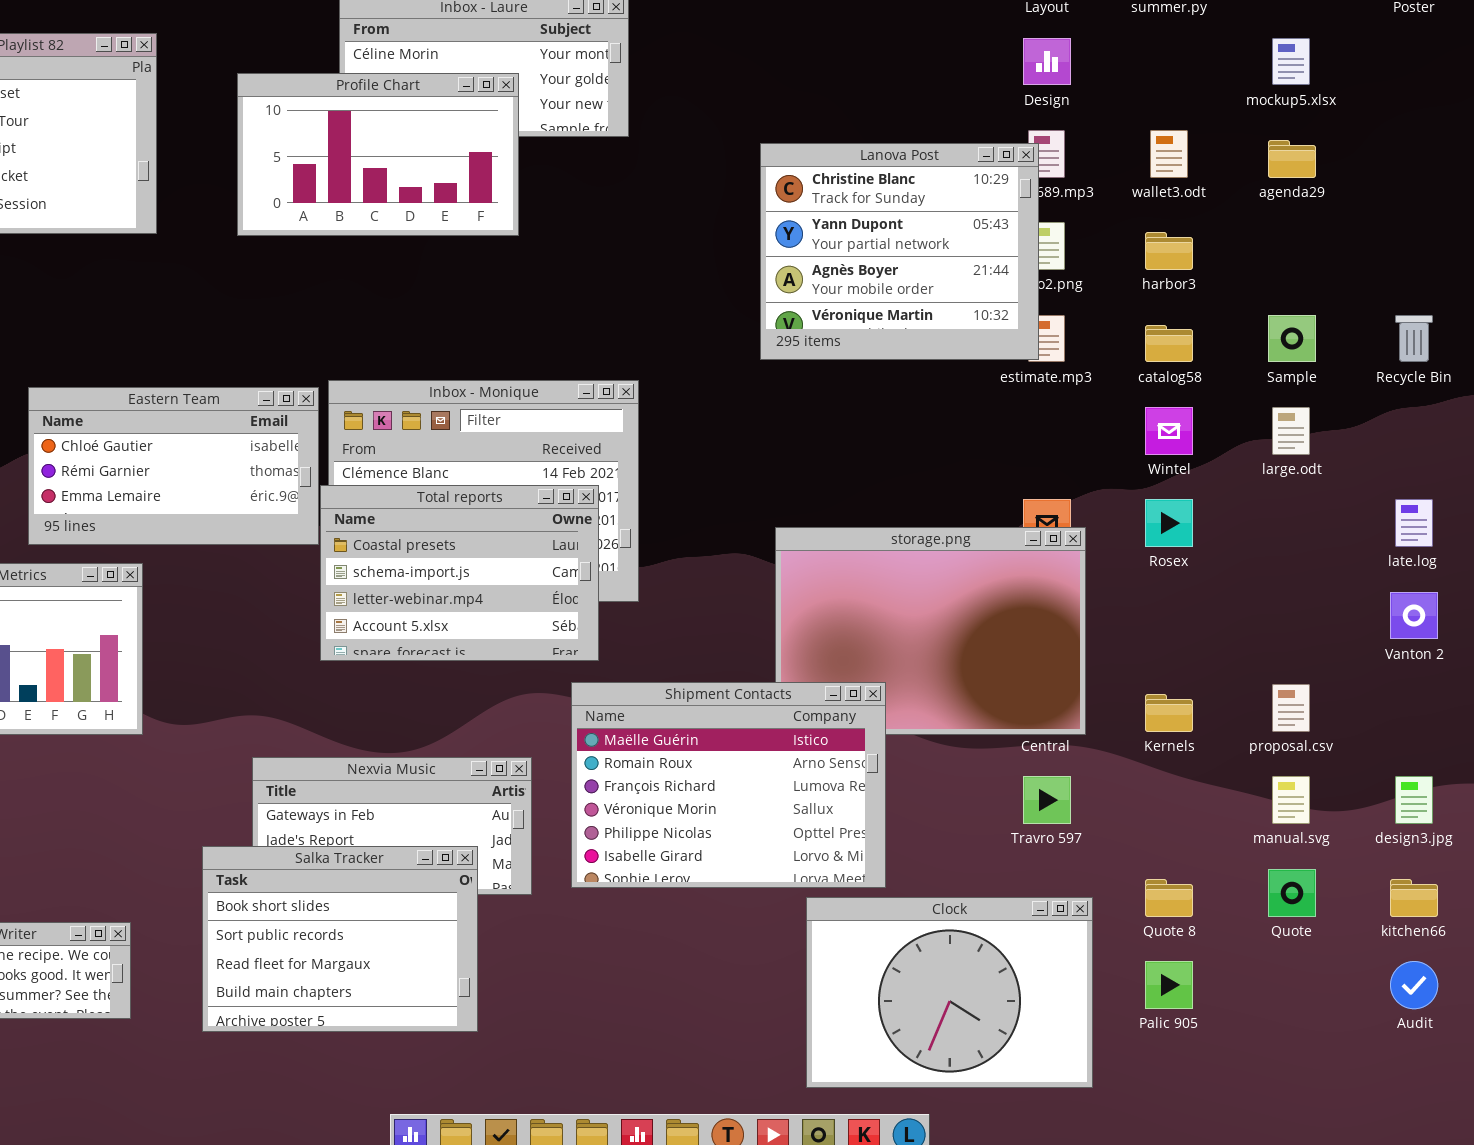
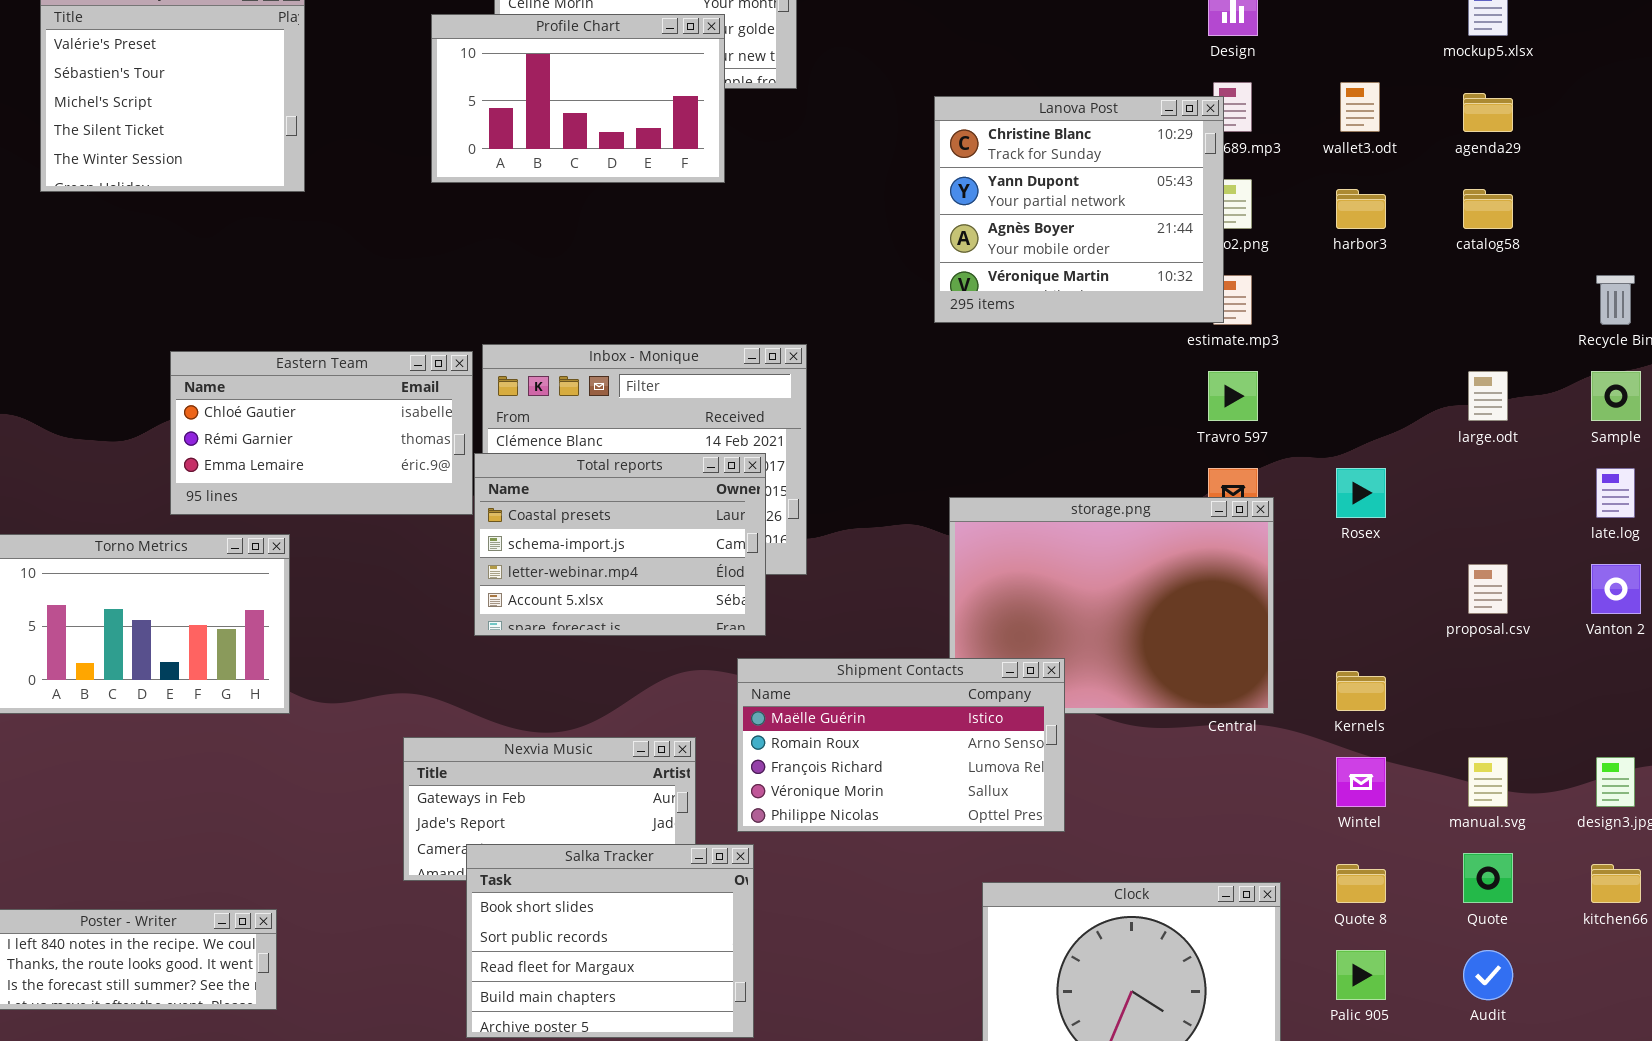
Profile Chart: [237,73,519,236] -> [431,14,725,183], moved
Sample: [1268,315,1316,362] -> [1591,371,1641,421], moved
catalog58: [1145,325,1193,362] -> [1463,189,1513,229], moved
Wintel: [1145,407,1193,455] -> [1336,757,1386,807], moved
Shipment Contacts: [571,682,886,888] -> [737,658,1065,832], resized
proposal.csv: [1272,684,1310,732] -> [1468,564,1508,614], moved
Travro 597: [1023,776,1071,824] -> [1208,371,1258,421], moved
Salka Tracker: [202,846,478,1032] -> [466,844,754,1038], moved
Audit: [1390,961,1438,1009] -> [1463,950,1513,1000], moved

